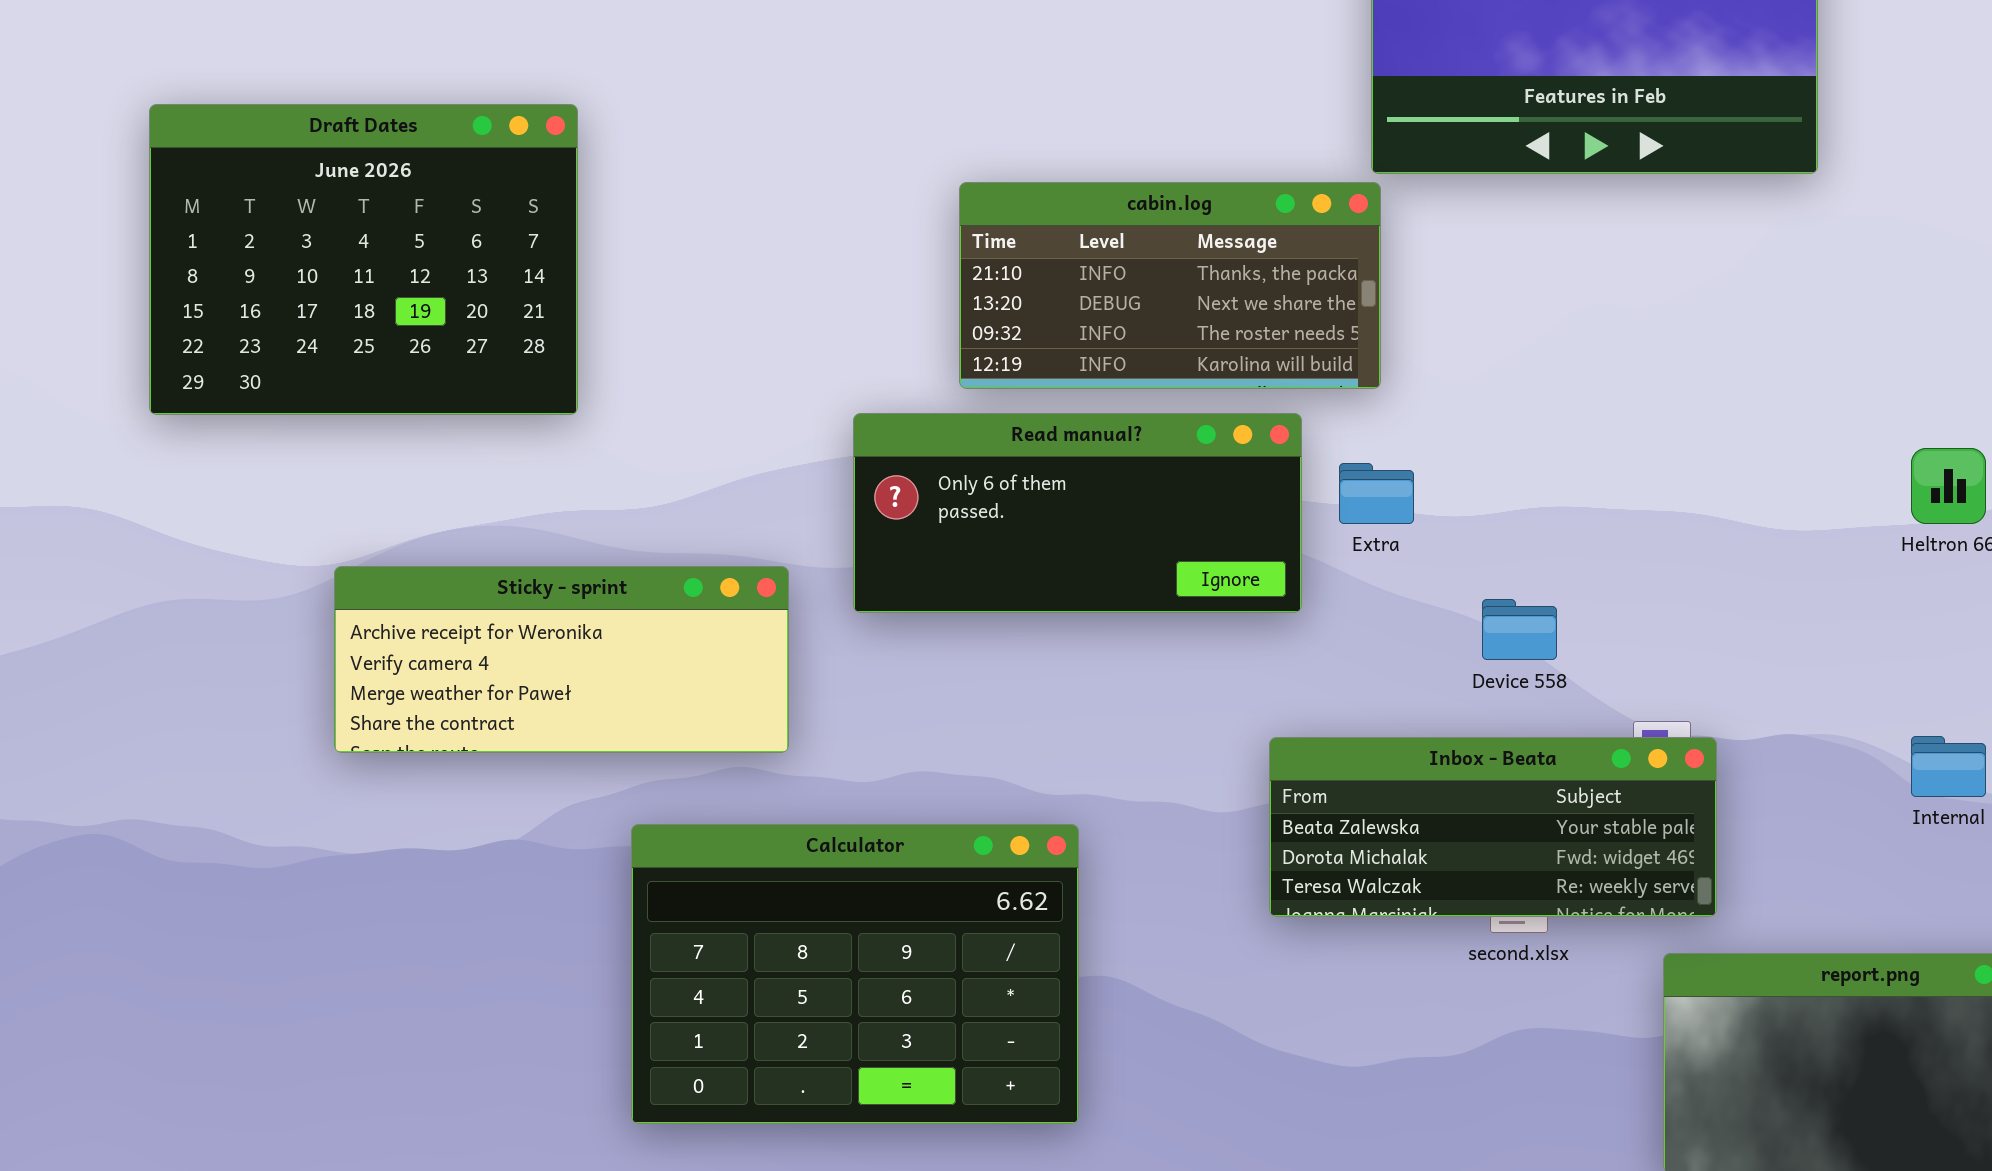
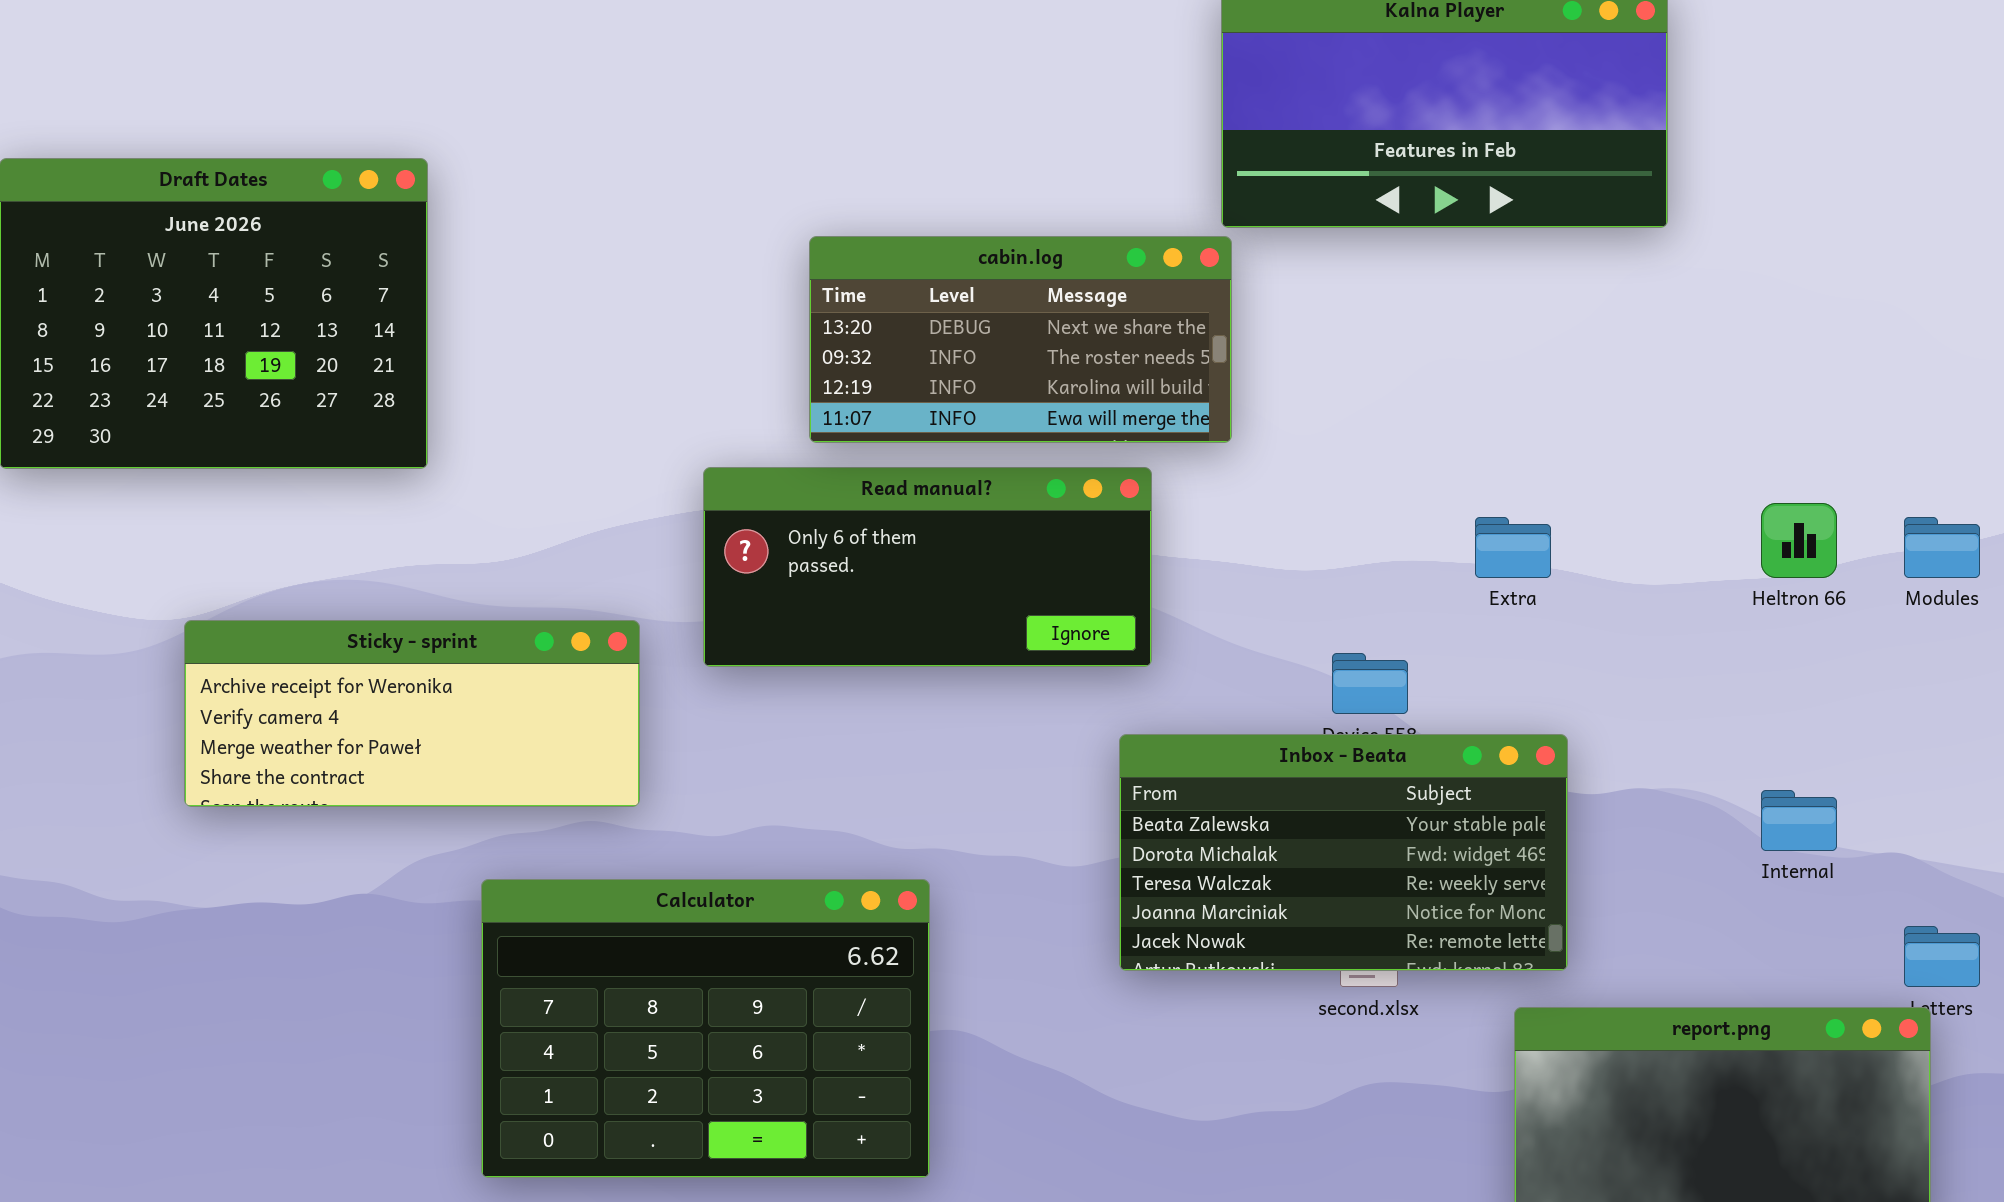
cabin.log: [959,182,1381,389] -> [809,236,1232,443], scrolled down 1 row
Extra: [1339,463,1414,524] -> [1475,517,1551,578], moved
Inbox - Beata: [1269,737,1717,917] -> [1119,734,1568,971], resized

